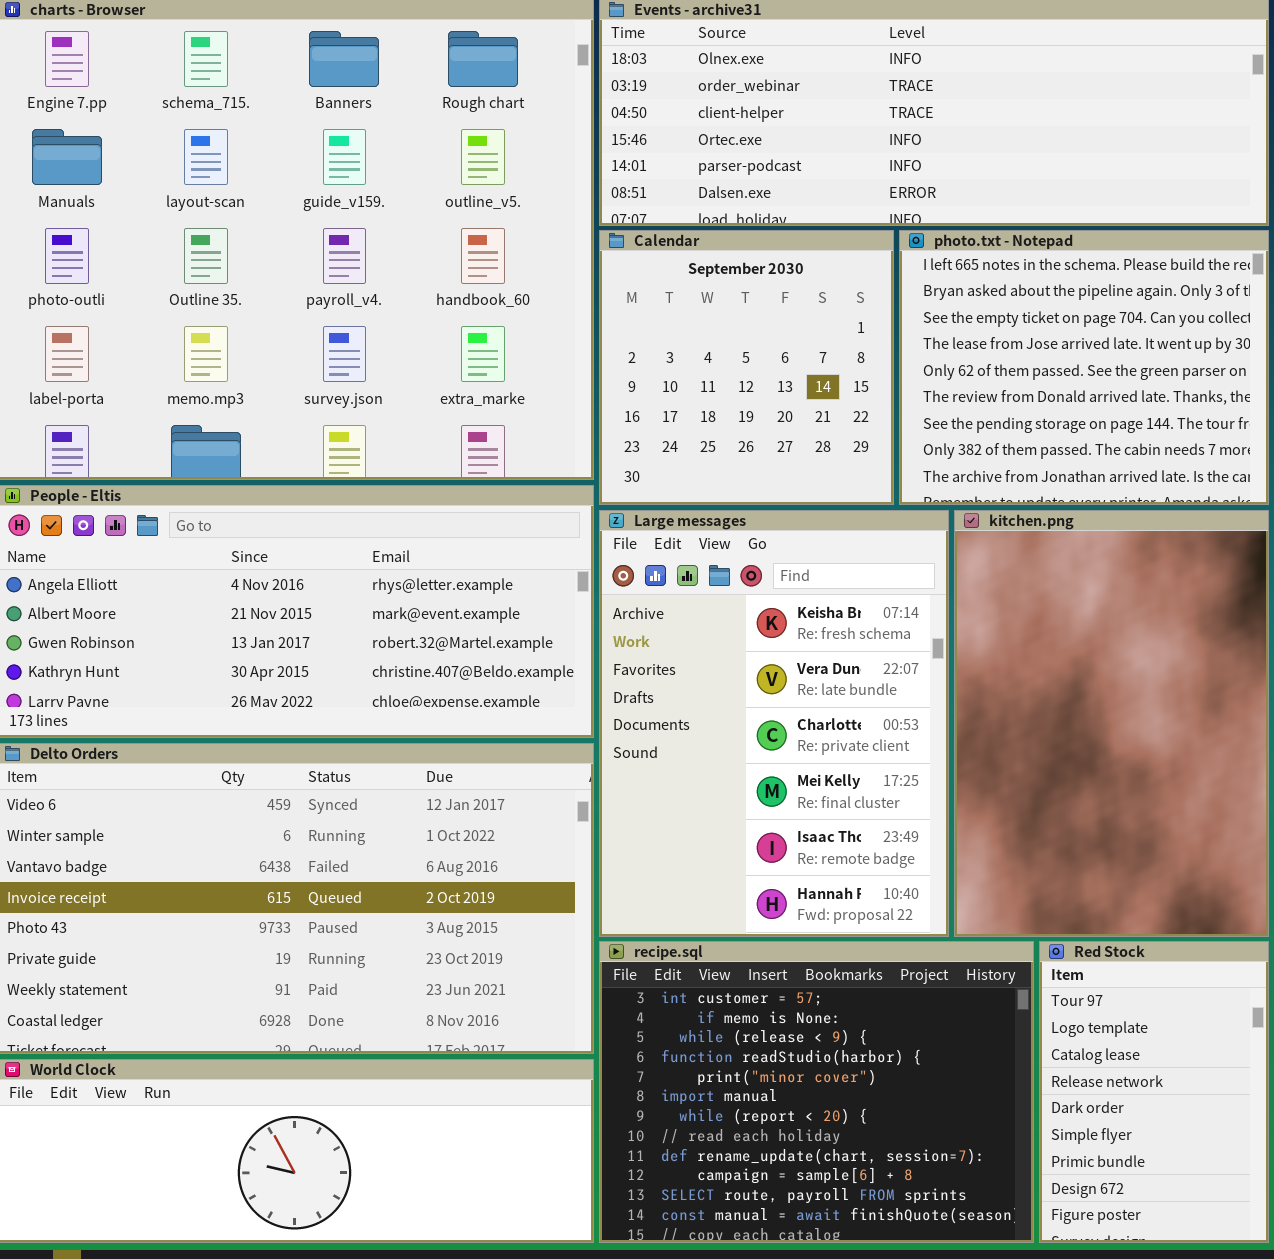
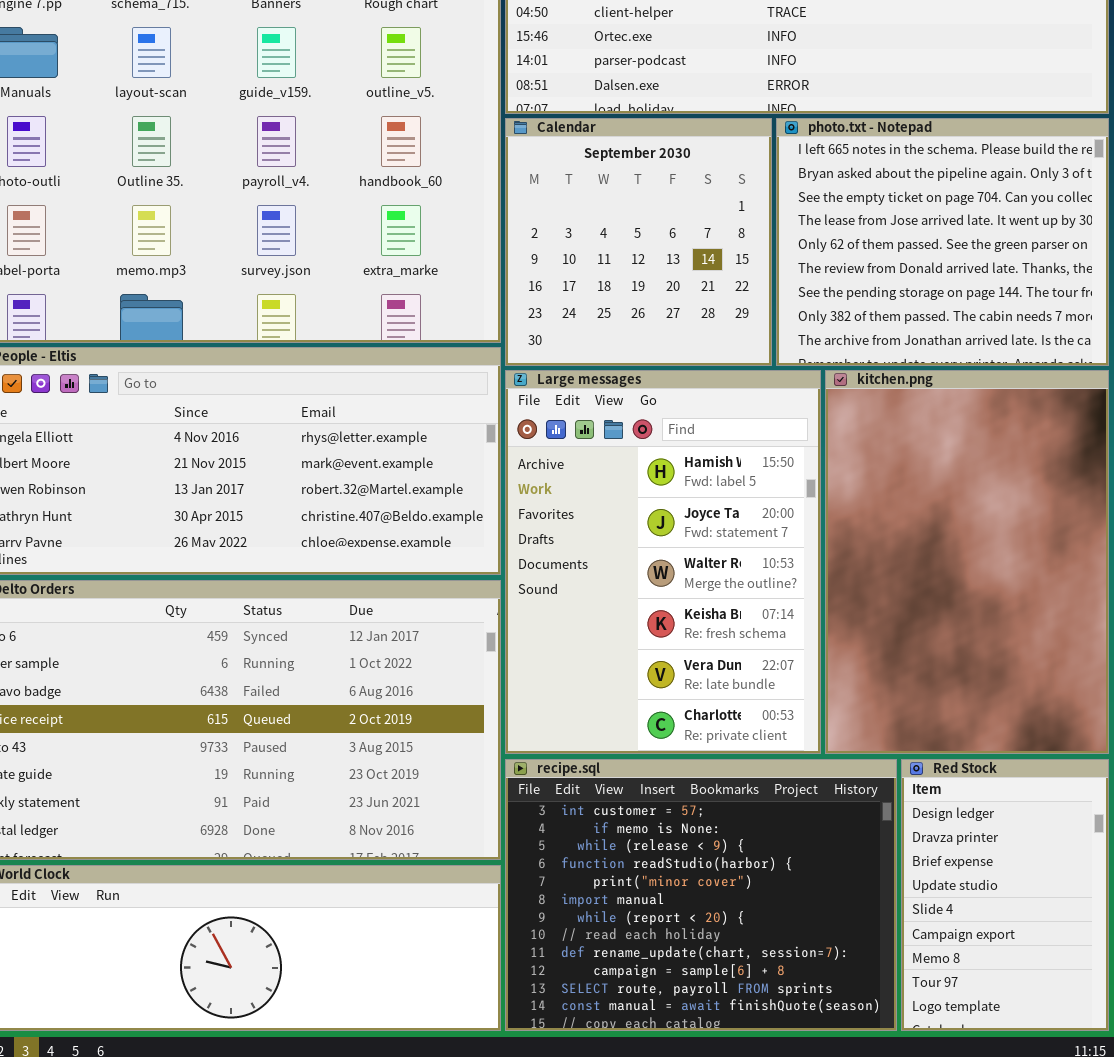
Large messages: [599,510,949,937] -> [505,370,821,754], scrolled up 3 rows
Red Stock: [1039,941,1269,1243] -> [901,759,1109,1031], scrolled up 7 rows

